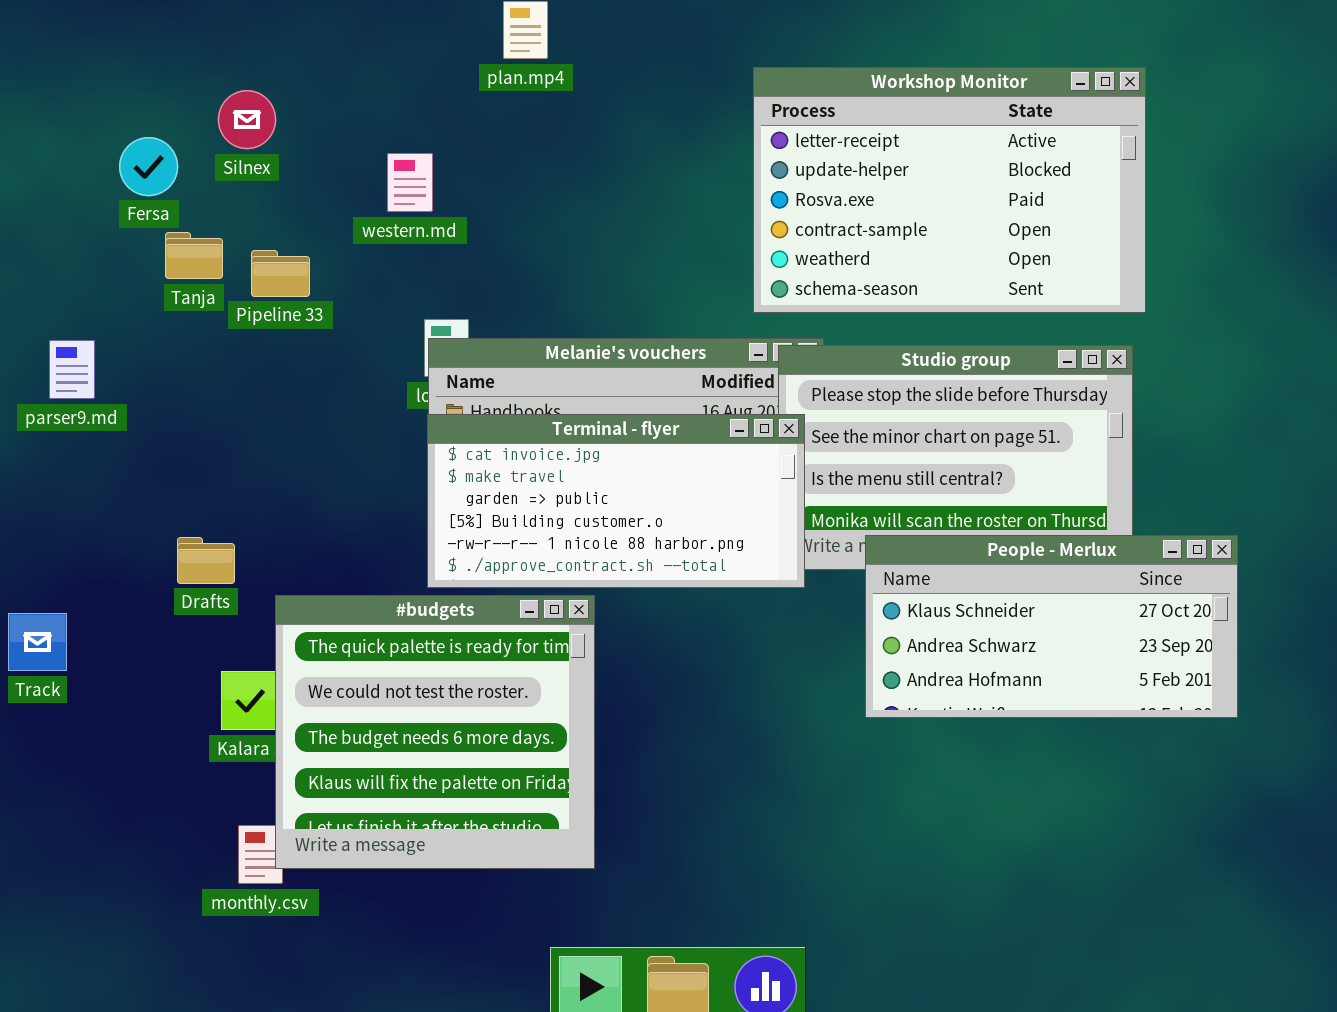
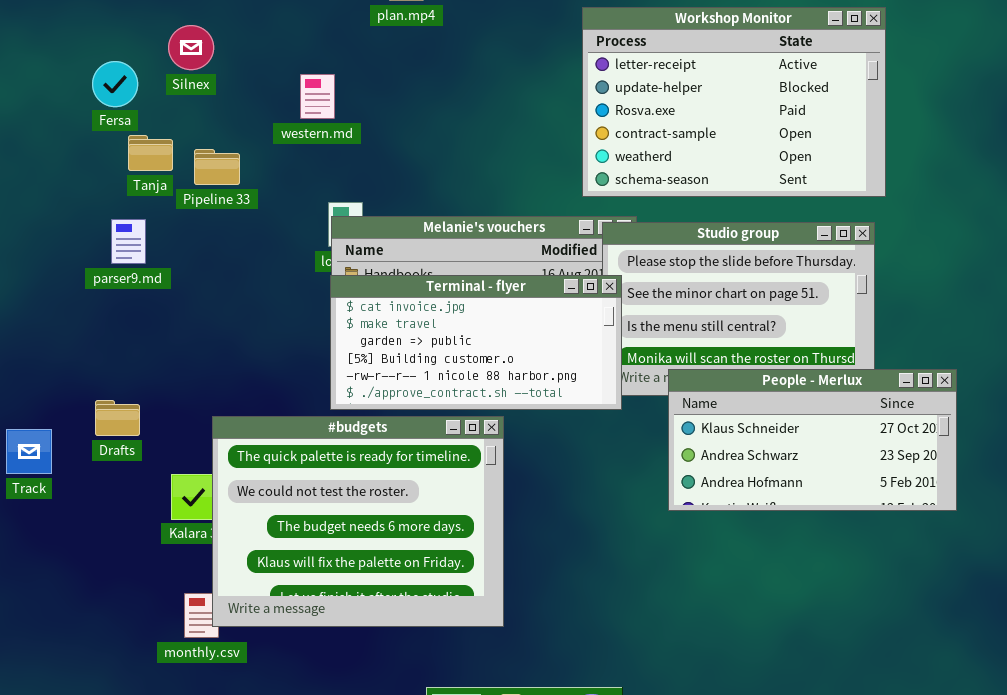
parser9.md: [49,340,95,399] -> [111,219,146,264], moved
Drafts: [177,537,235,584] -> [95,400,140,436], moved
#budgets: [275,595,595,869] -> [212,416,504,627], resized

